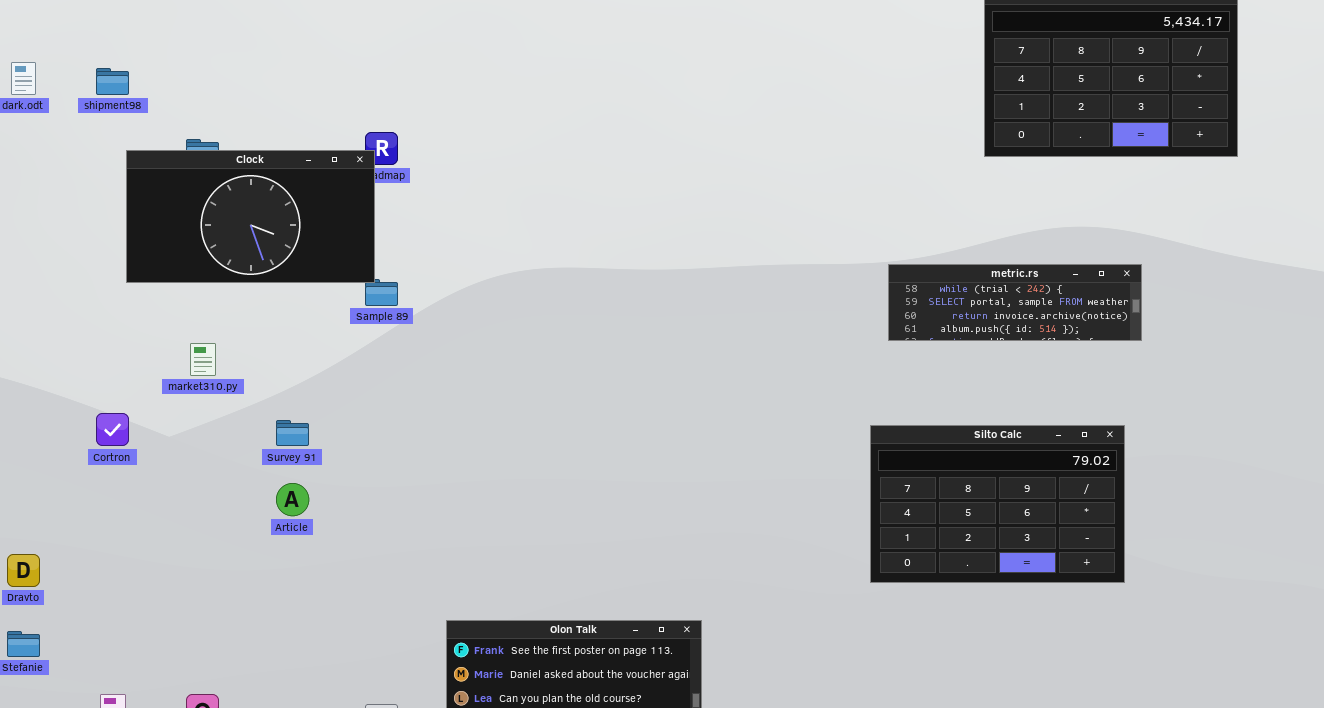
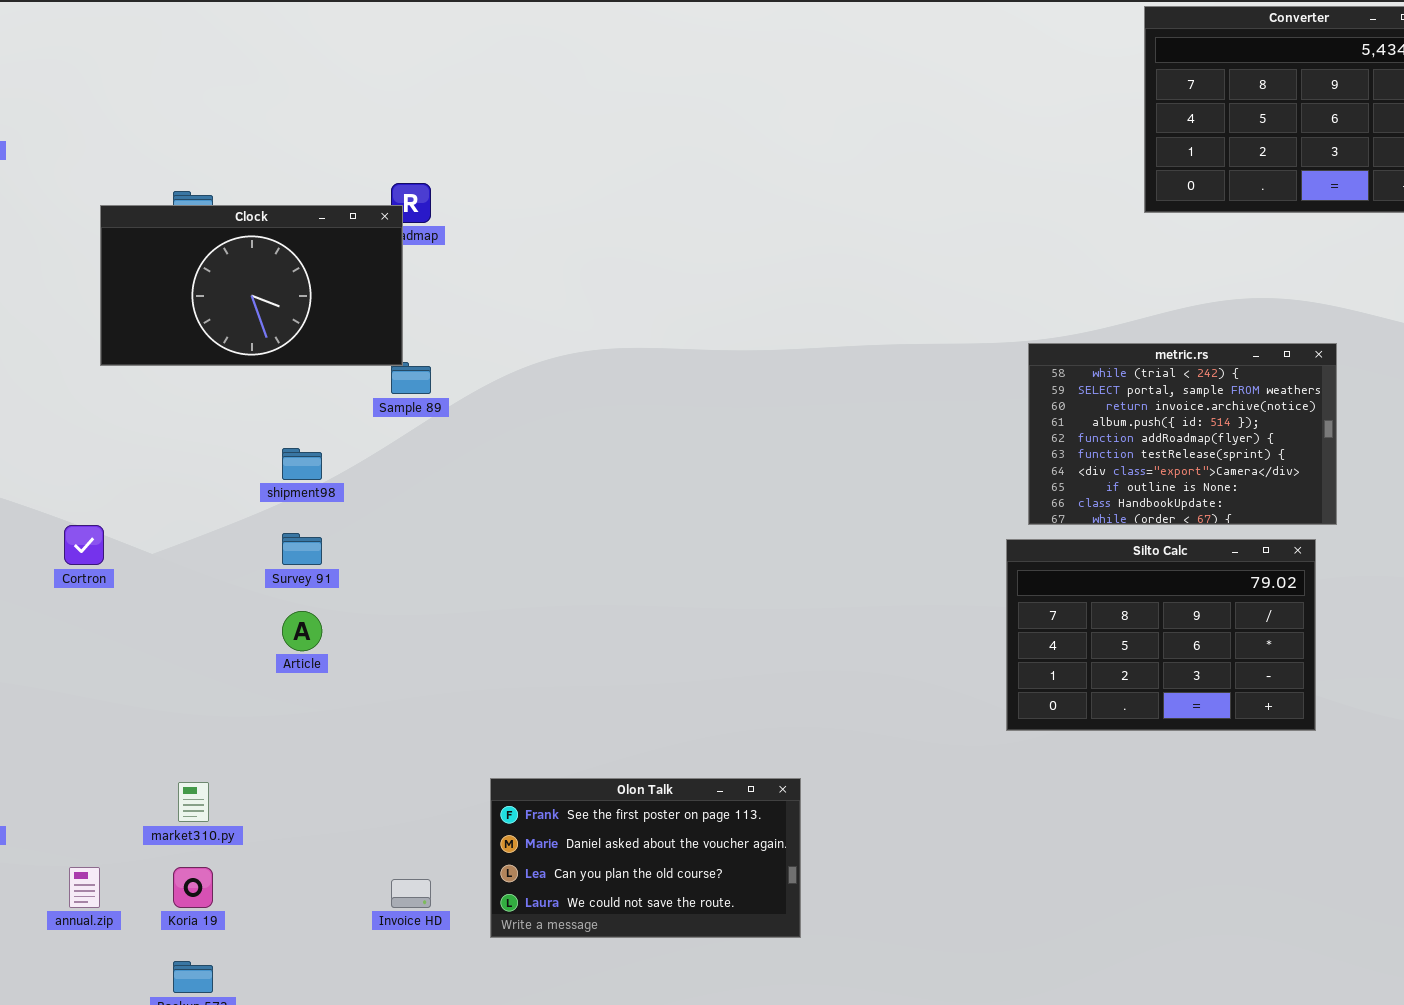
shipment98: [96,68,129,95] -> [282,448,322,480], moved
metric.rs: [888,264,1142,341] -> [1028,343,1337,525], resized
market310.py: [190,343,216,376] -> [178,782,209,822], moved

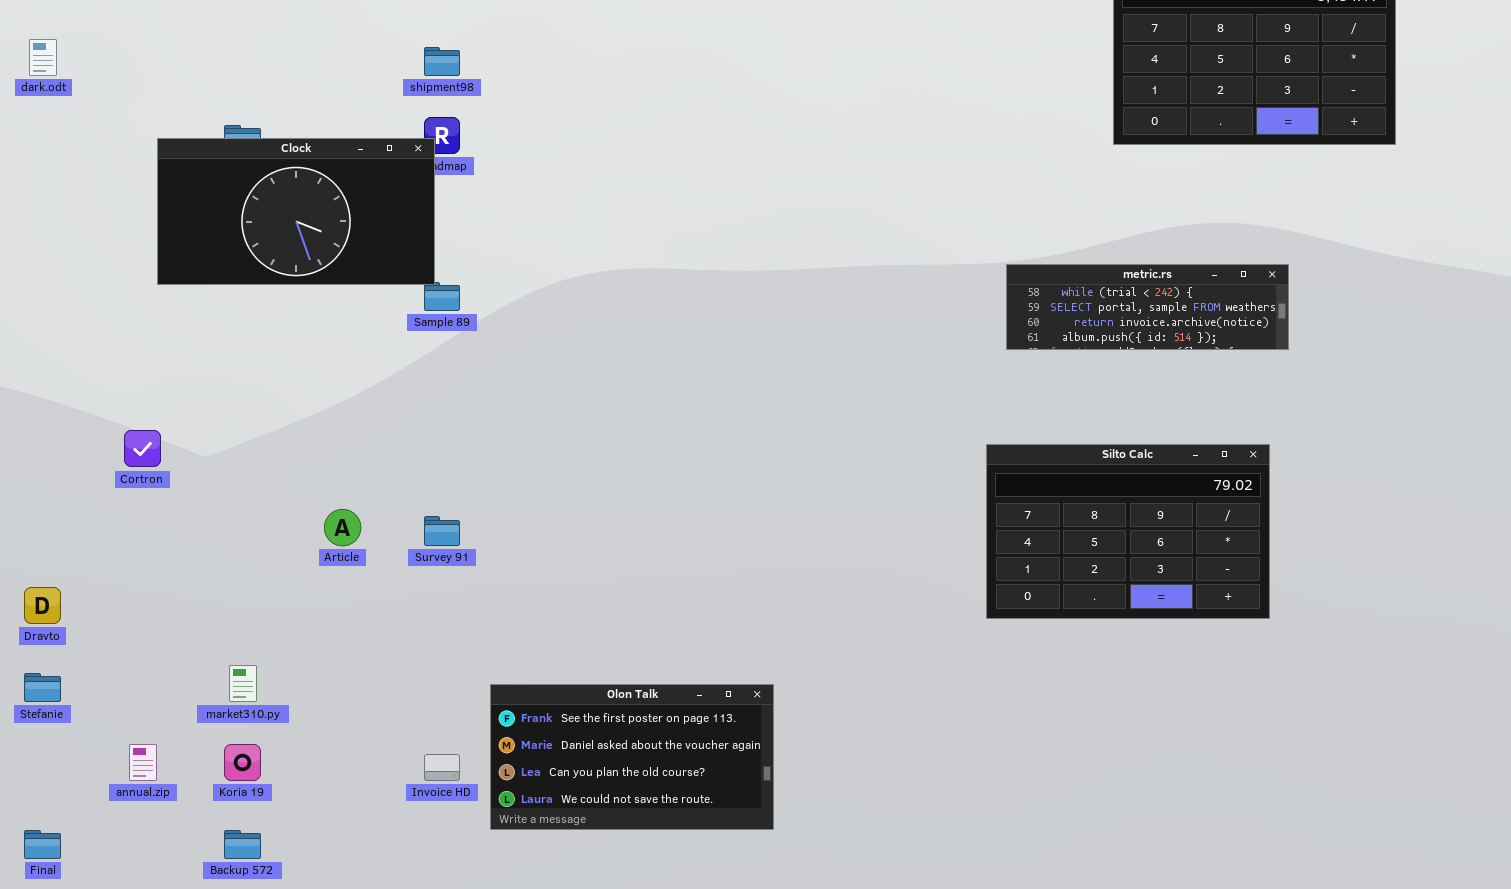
metric.rs: [1028,343,1337,525] -> [1006,264,1289,350], resized
shipment98: [282,448,322,480] -> [424,47,460,76], moved
Survey 91: [282,533,322,565] -> [424,516,460,546], moved
Olon Talk: [490,778,801,938] -> [490,684,774,830], moved

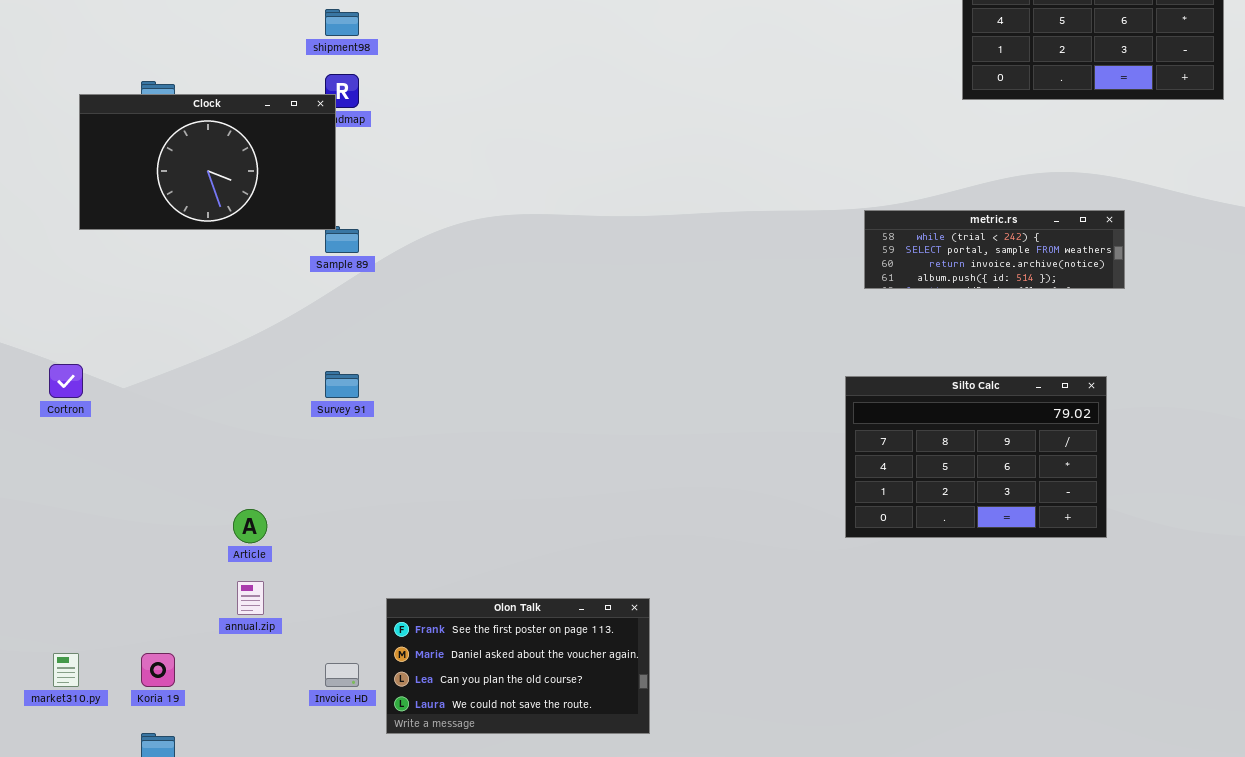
Article: [324,509,361,546] -> [233,509,267,543], moved
Survey 91: [424,516,460,546] -> [325,371,359,398], moved
market310.py: [229,665,257,702] -> [53,653,79,687], moved
annual.zip: [129,744,157,781] -> [237,581,264,615], moved

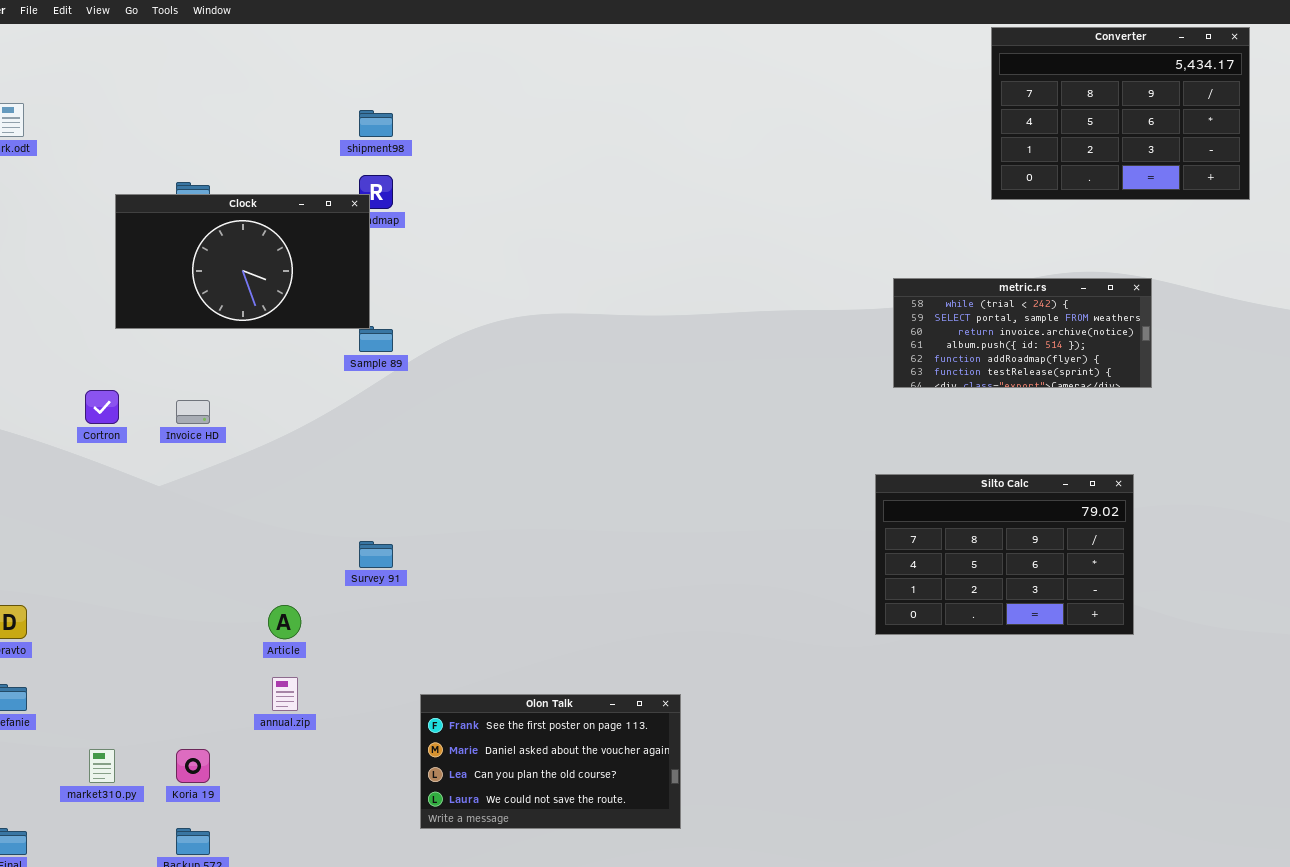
metric.rs: [864,210,1125,289] -> [893,278,1152,388], resized
Cortron: [49,364,83,398] -> [85,390,119,424], moved
Survey 91: [325,371,359,398] -> [359,541,393,568], moved
Invoice HD: [325,663,359,687] -> [176,400,210,424], moved

